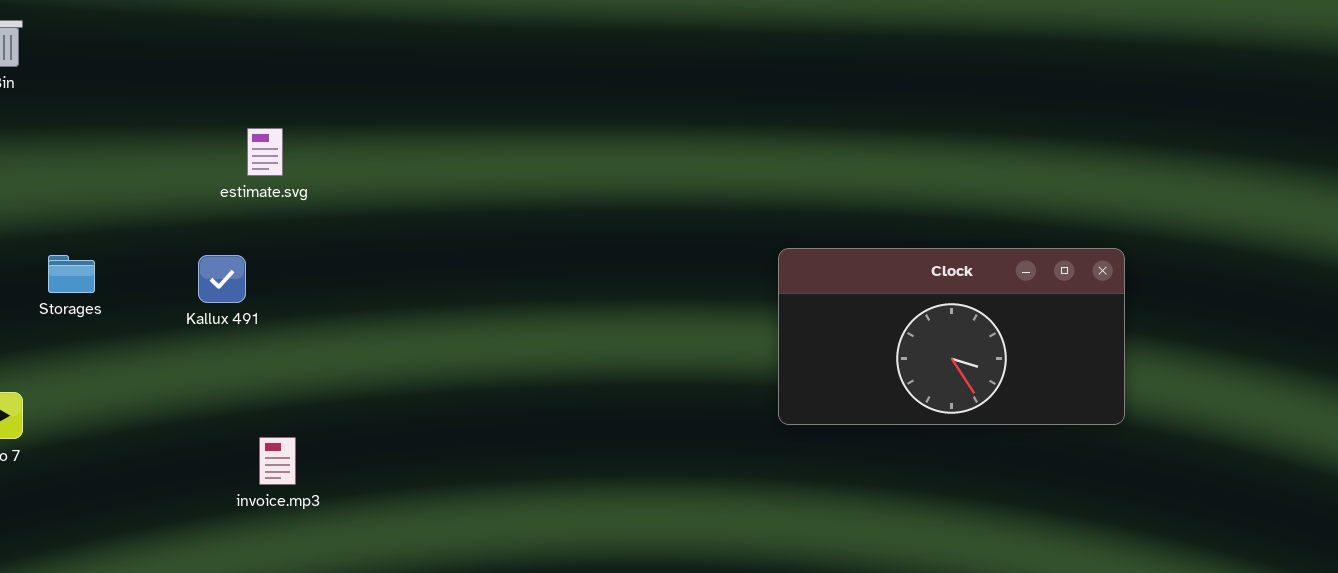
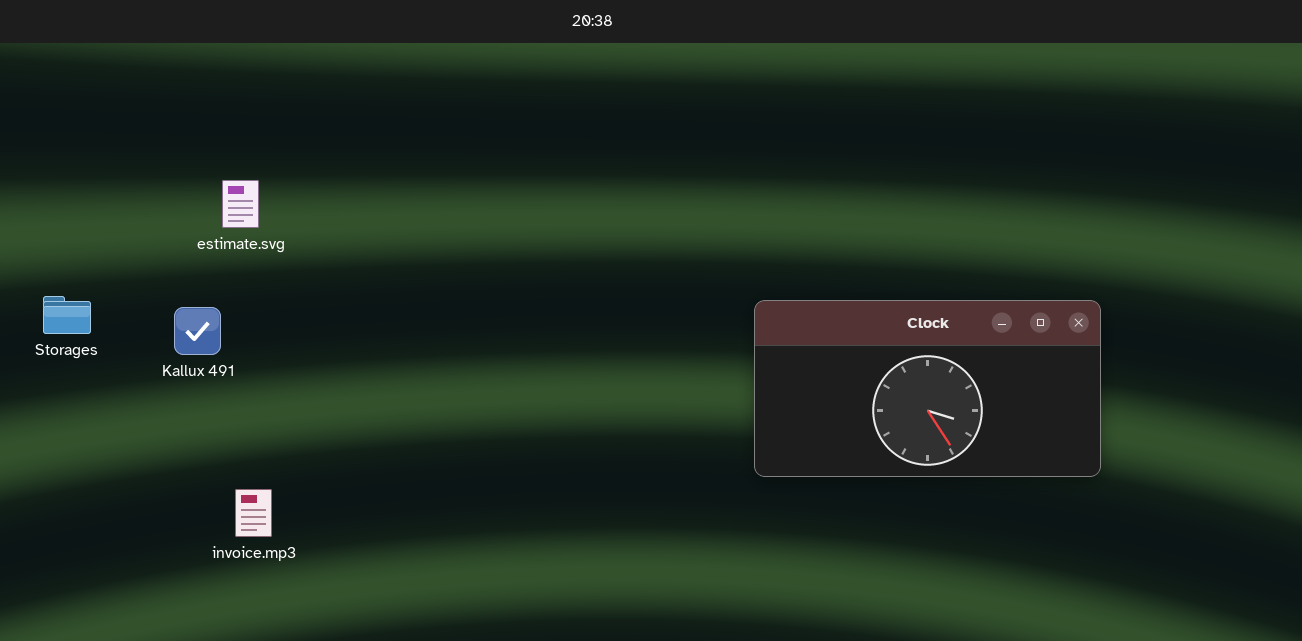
Storages: [48,255,95,293] -> [43,296,91,334], moved

